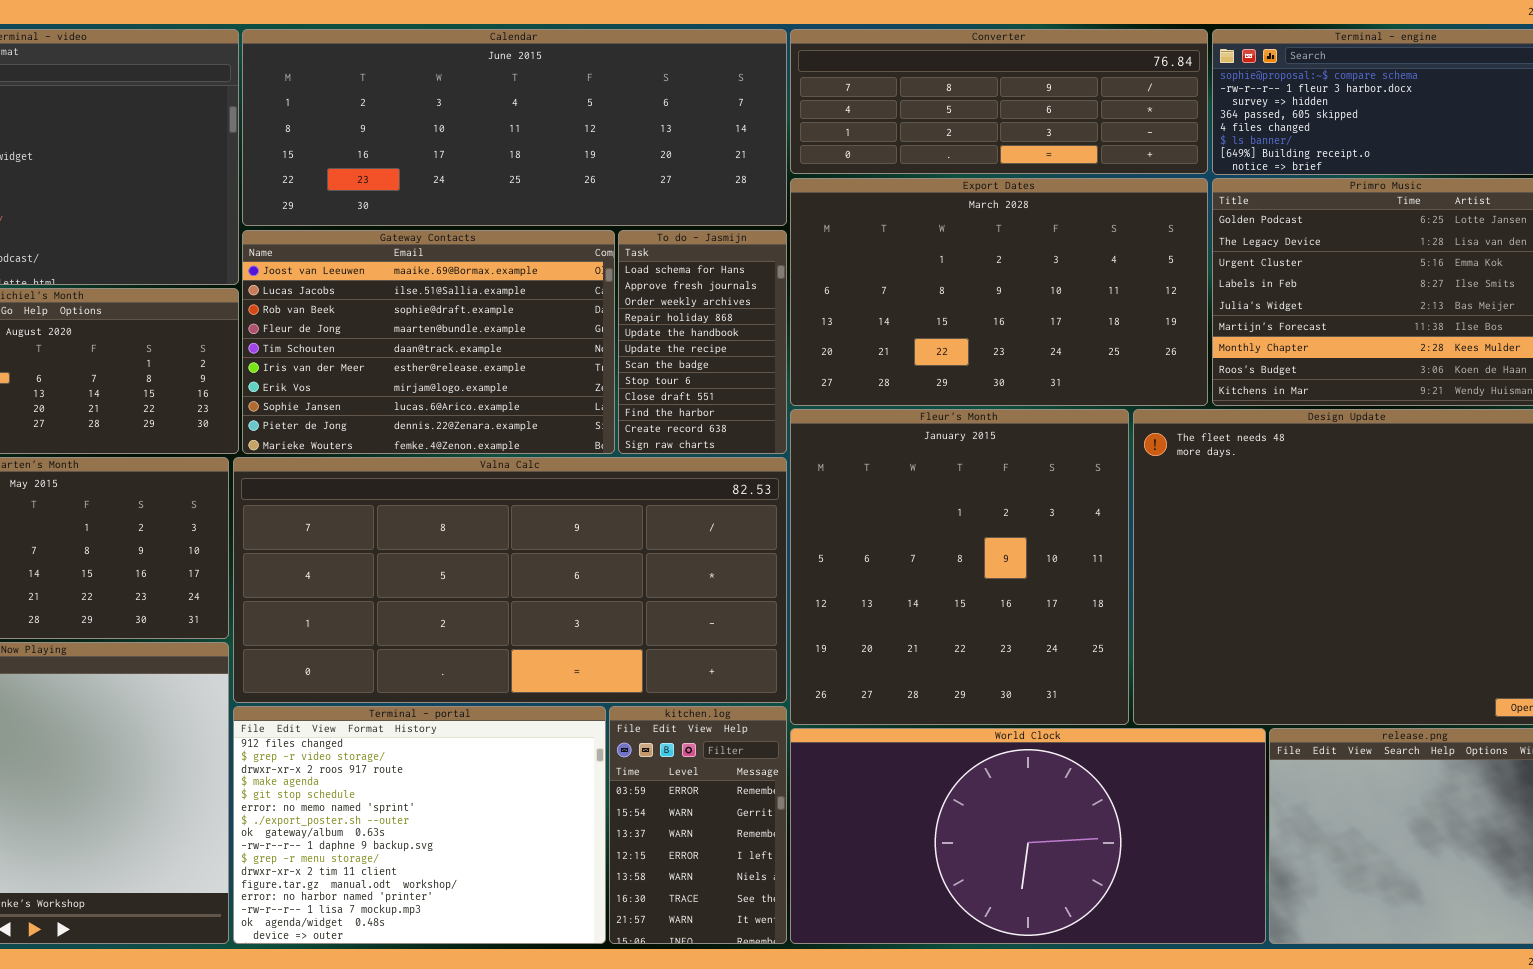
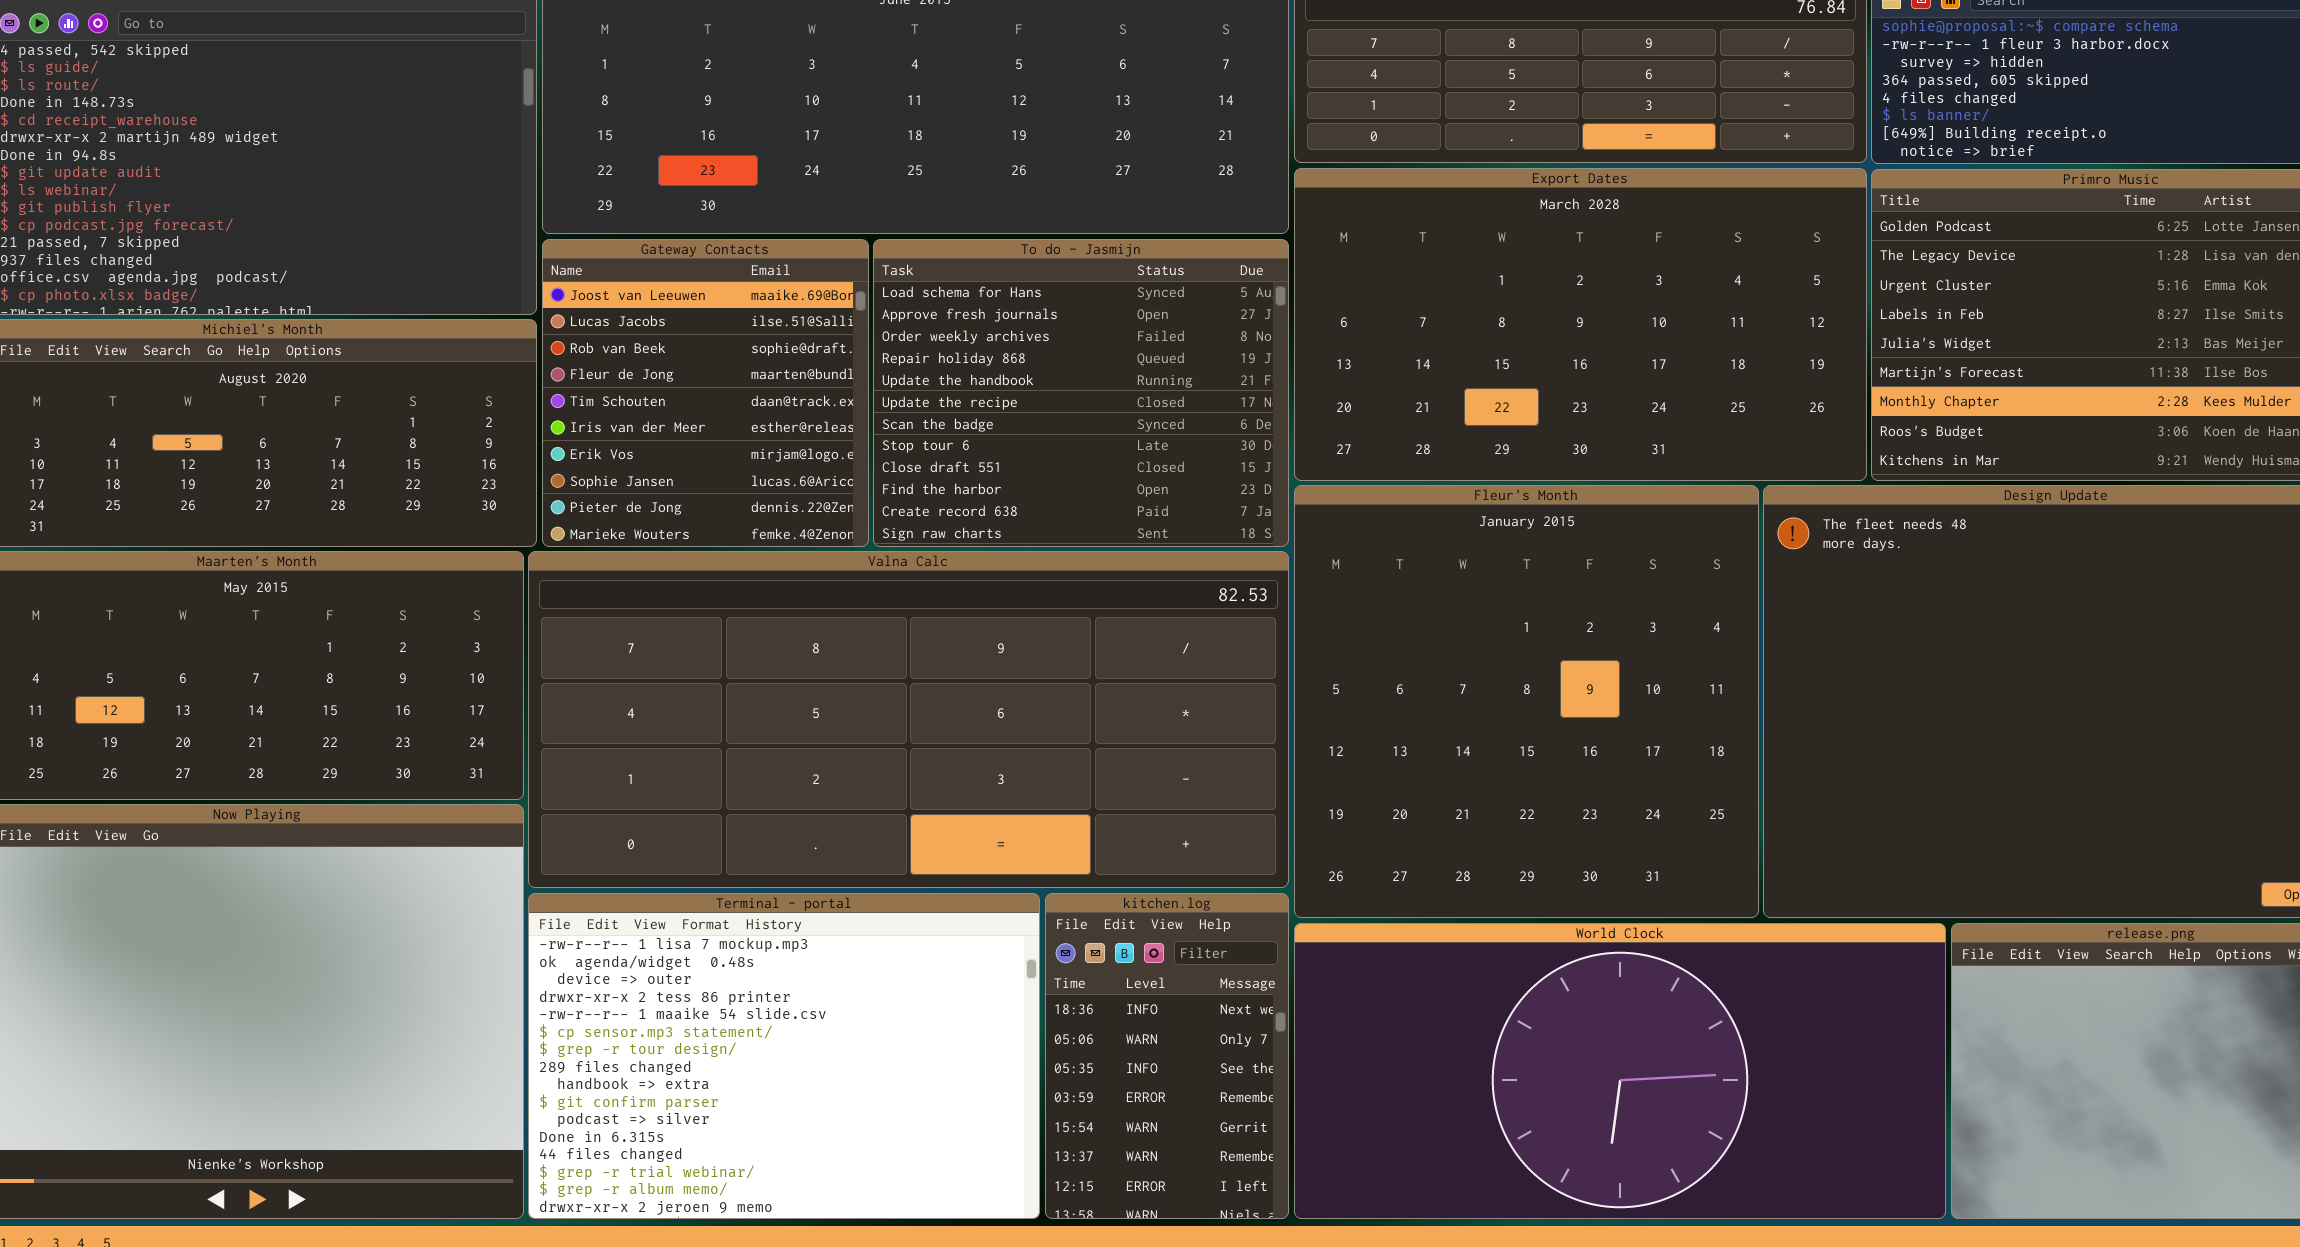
Gateway Contacts: [242,230,615,454] -> [542,239,869,547], resized
To do - Jasmijn: [618,230,787,454] -> [873,239,1289,547], resized
Terminal - portal: [233,706,606,944] -> [528,893,1040,1219], scrolled down 13 rows
kitchen.log: [609,706,787,944] -> [1045,893,1289,1219], scrolled up 3 rows

